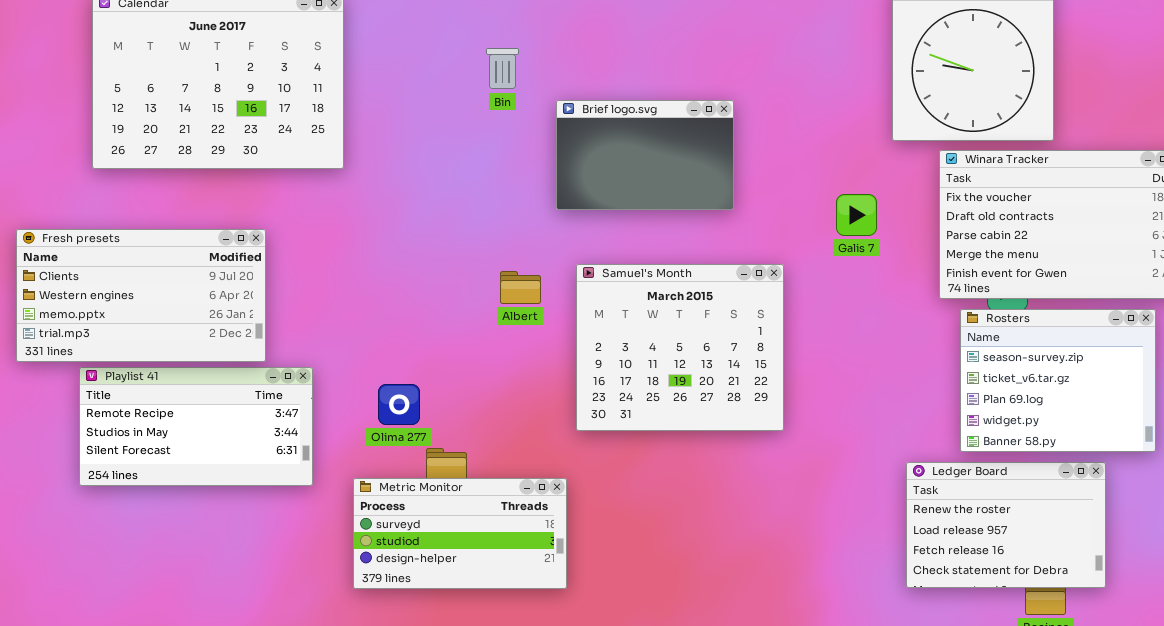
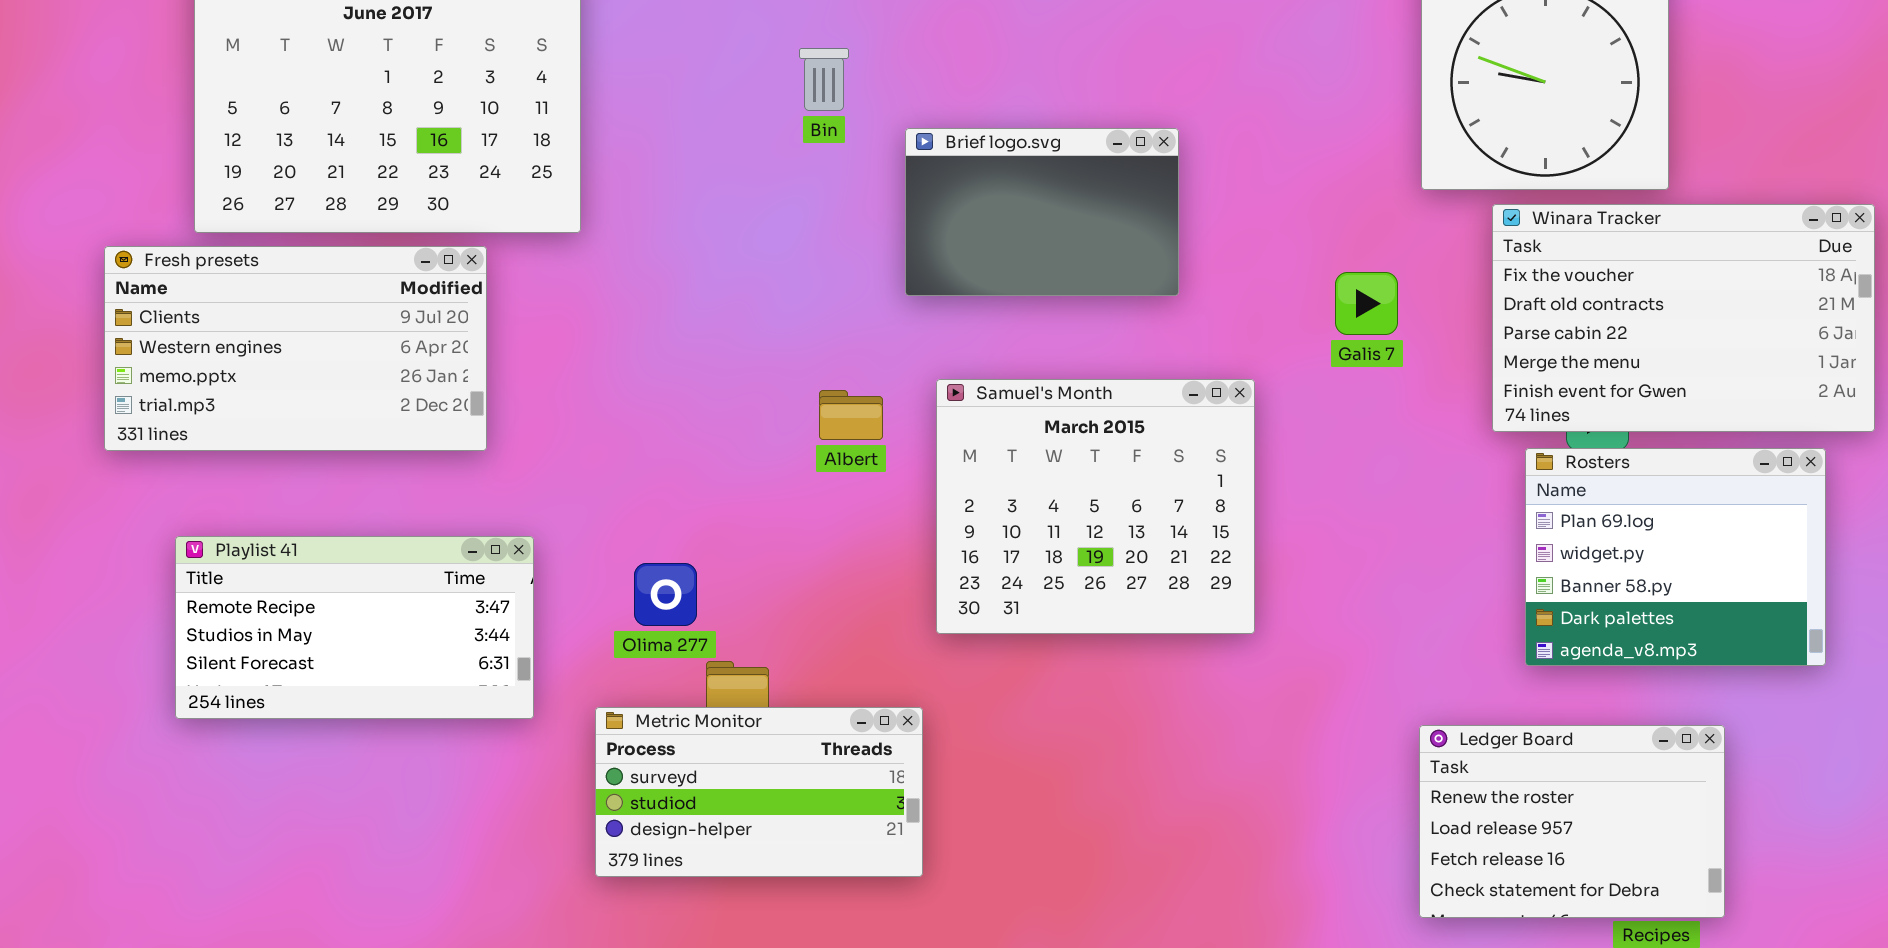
Fresh presets: [16,229,266,362] -> [104,246,487,451], moved
Rosters: [960,309,1156,452] -> [1525,448,1826,666], scrolled down 2 rows
Ledger Board: [906,462,1106,588] -> [1419,725,1725,918], moved

